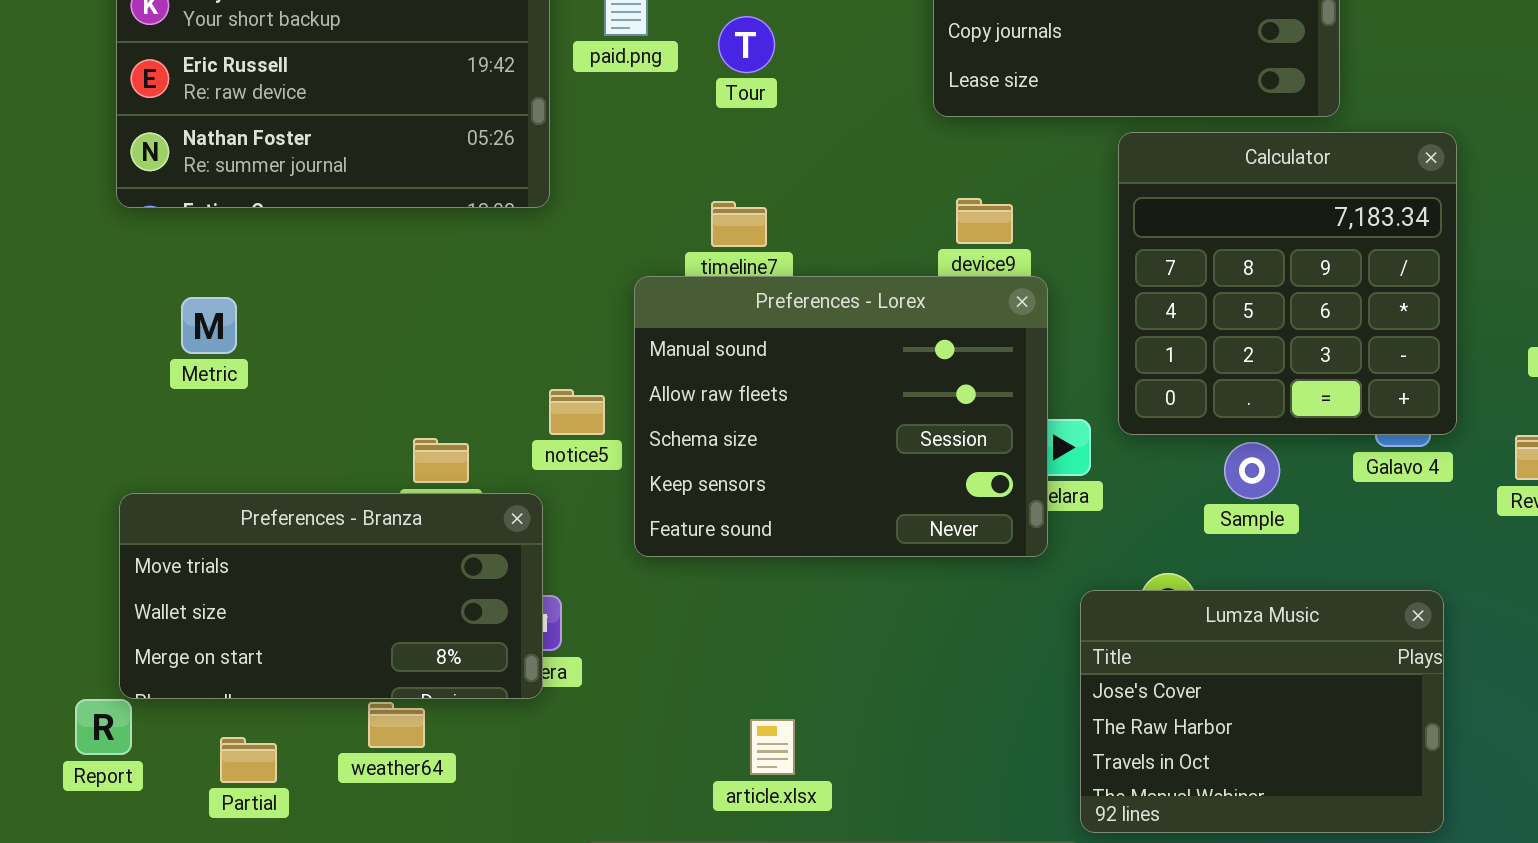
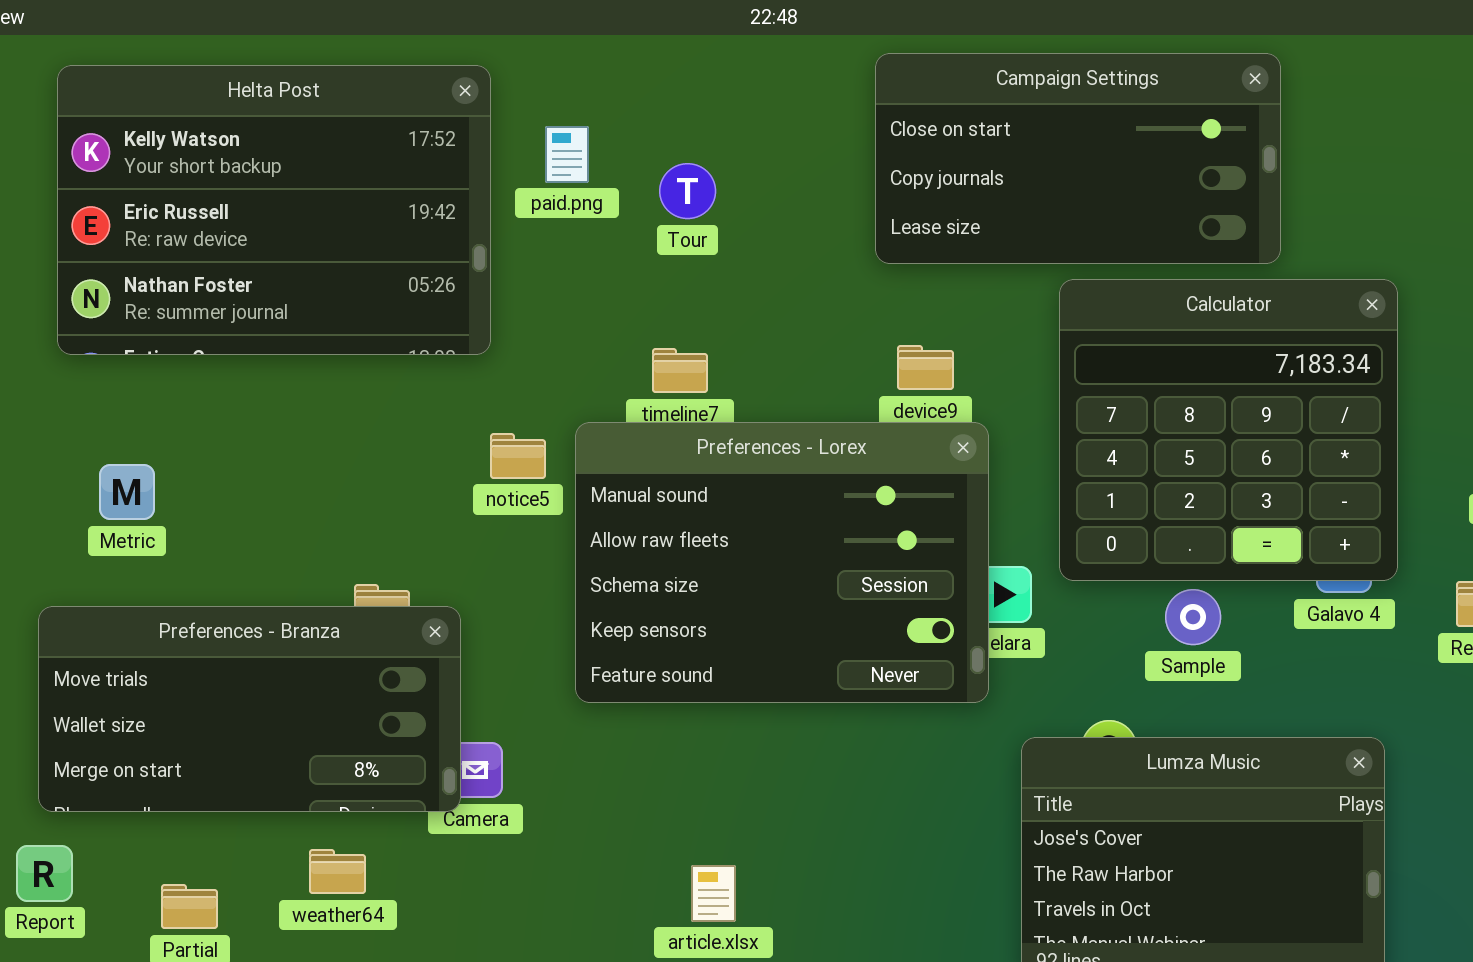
Metric: [181,297,237,354] -> [99,464,155,520], moved
notice5: [549,389,605,435] -> [490,433,546,479], moved
Preferences - Branza: [119,493,543,699] -> [38,606,461,812], moved

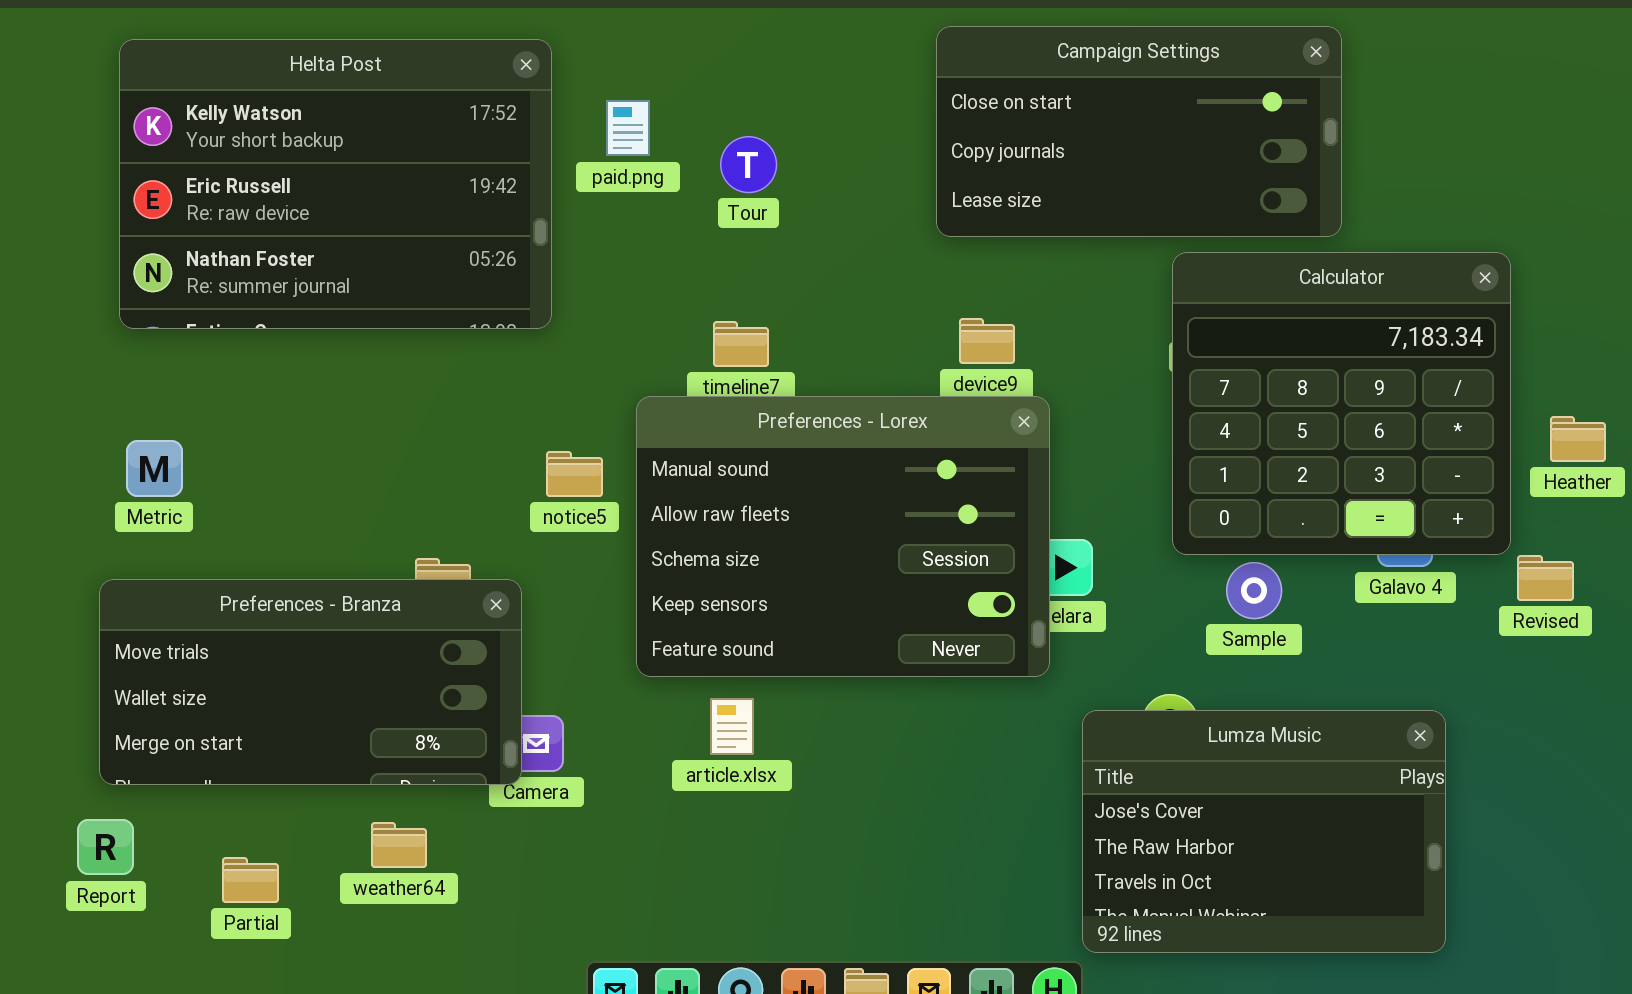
Calculator: [1059,279,1398,581] -> [1172,252,1511,555], moved
notice5: [490,433,546,479] -> [546,451,603,497], moved
Metric: [99,464,155,520] -> [126,440,183,497], moved
article.xlsx: [691,865,736,922] -> [710,698,754,755], moved

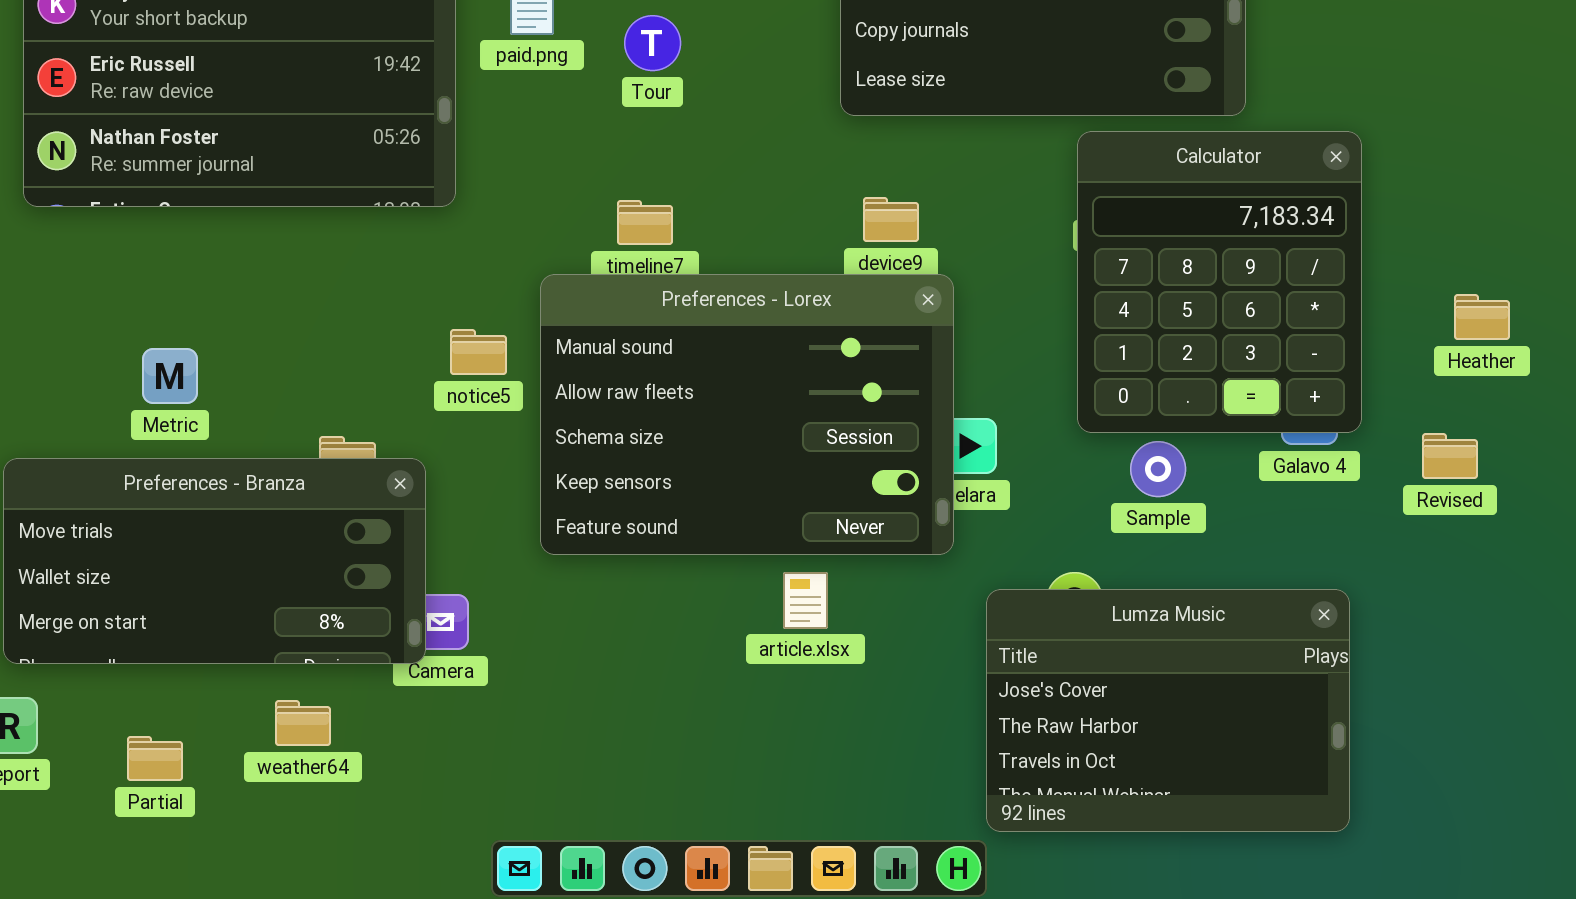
Calculator: [1172,252,1511,555] -> [1077,131,1362,433], resized
Metric: [126,440,183,497] -> [142,348,198,404], moved
article.xlsx: [710,698,754,755] -> [783,572,828,629], moved

